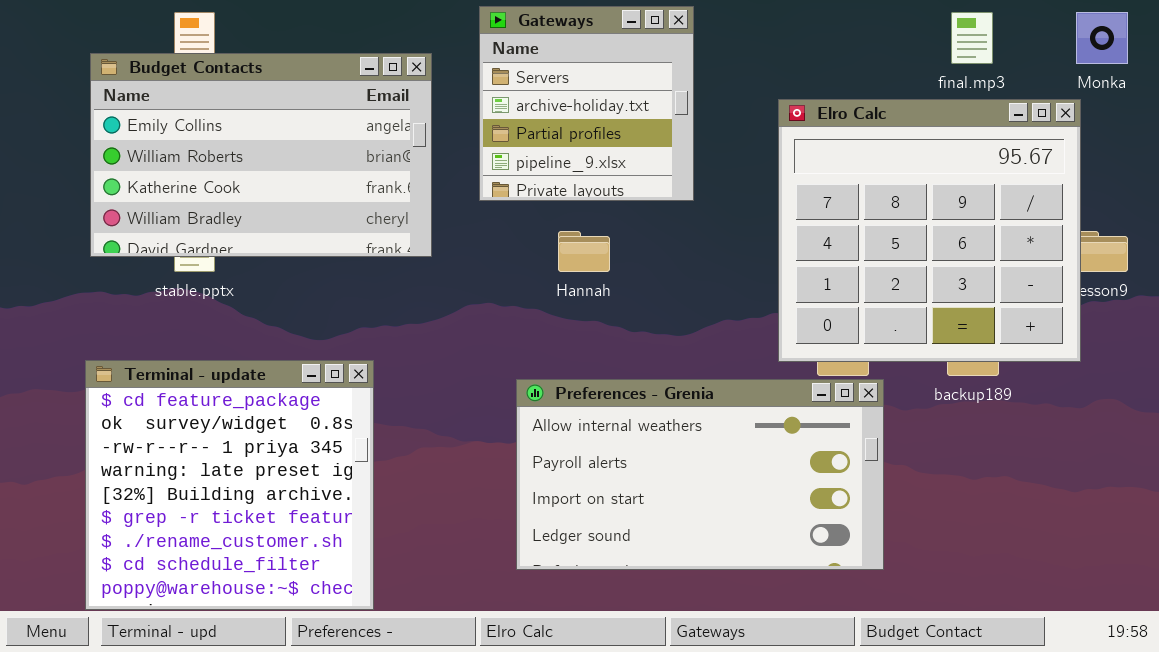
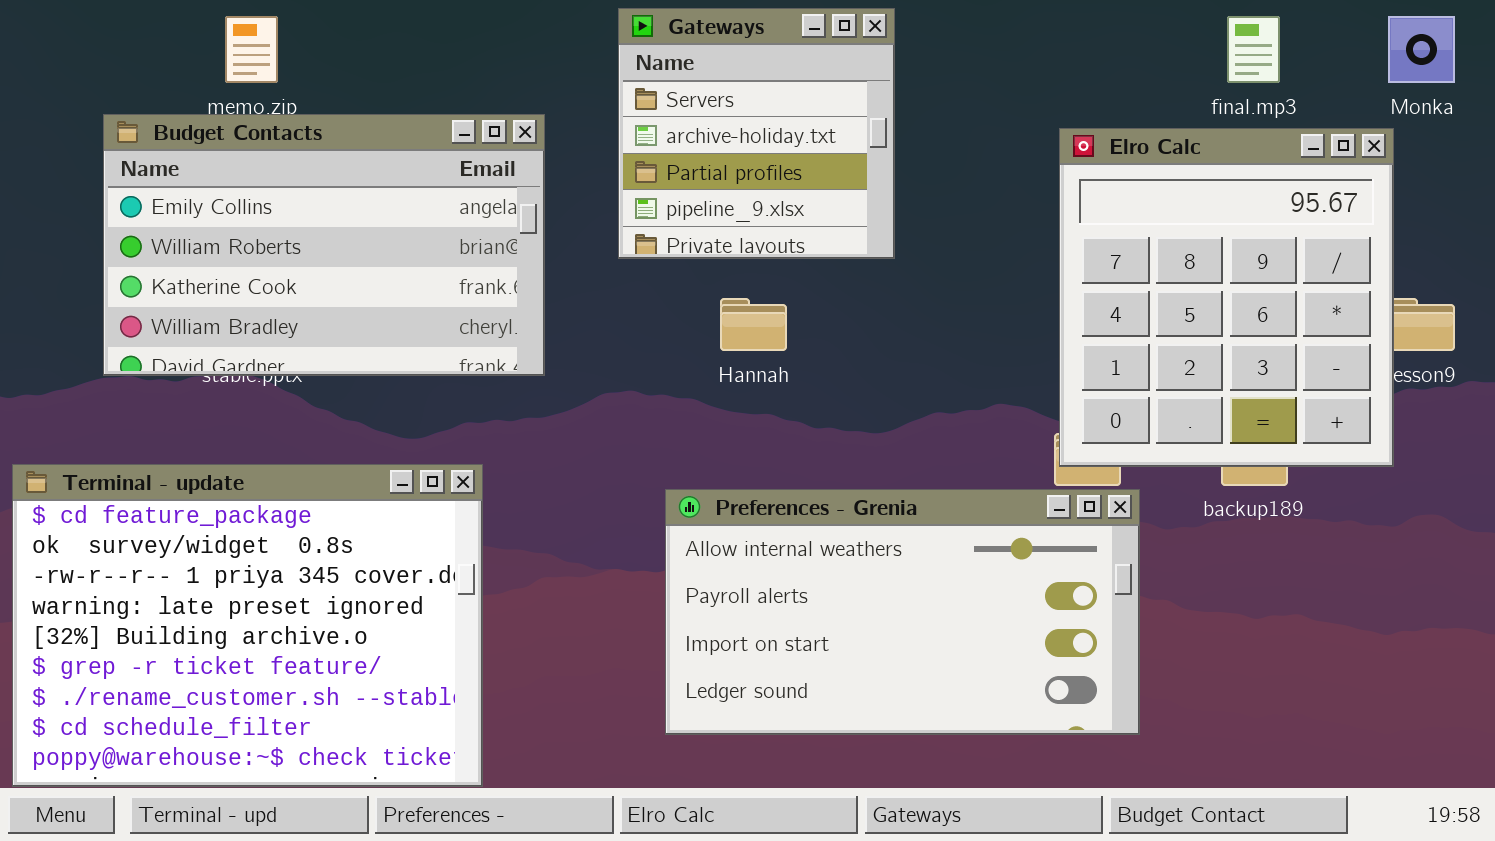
Budget Contacts: [90,53,432,257] -> [103,114,545,376], moved
Elro Calc: [778,99,1081,362] -> [1059,128,1394,467], resized
Terminal - update: [85,360,374,610] -> [12,464,483,787], resized

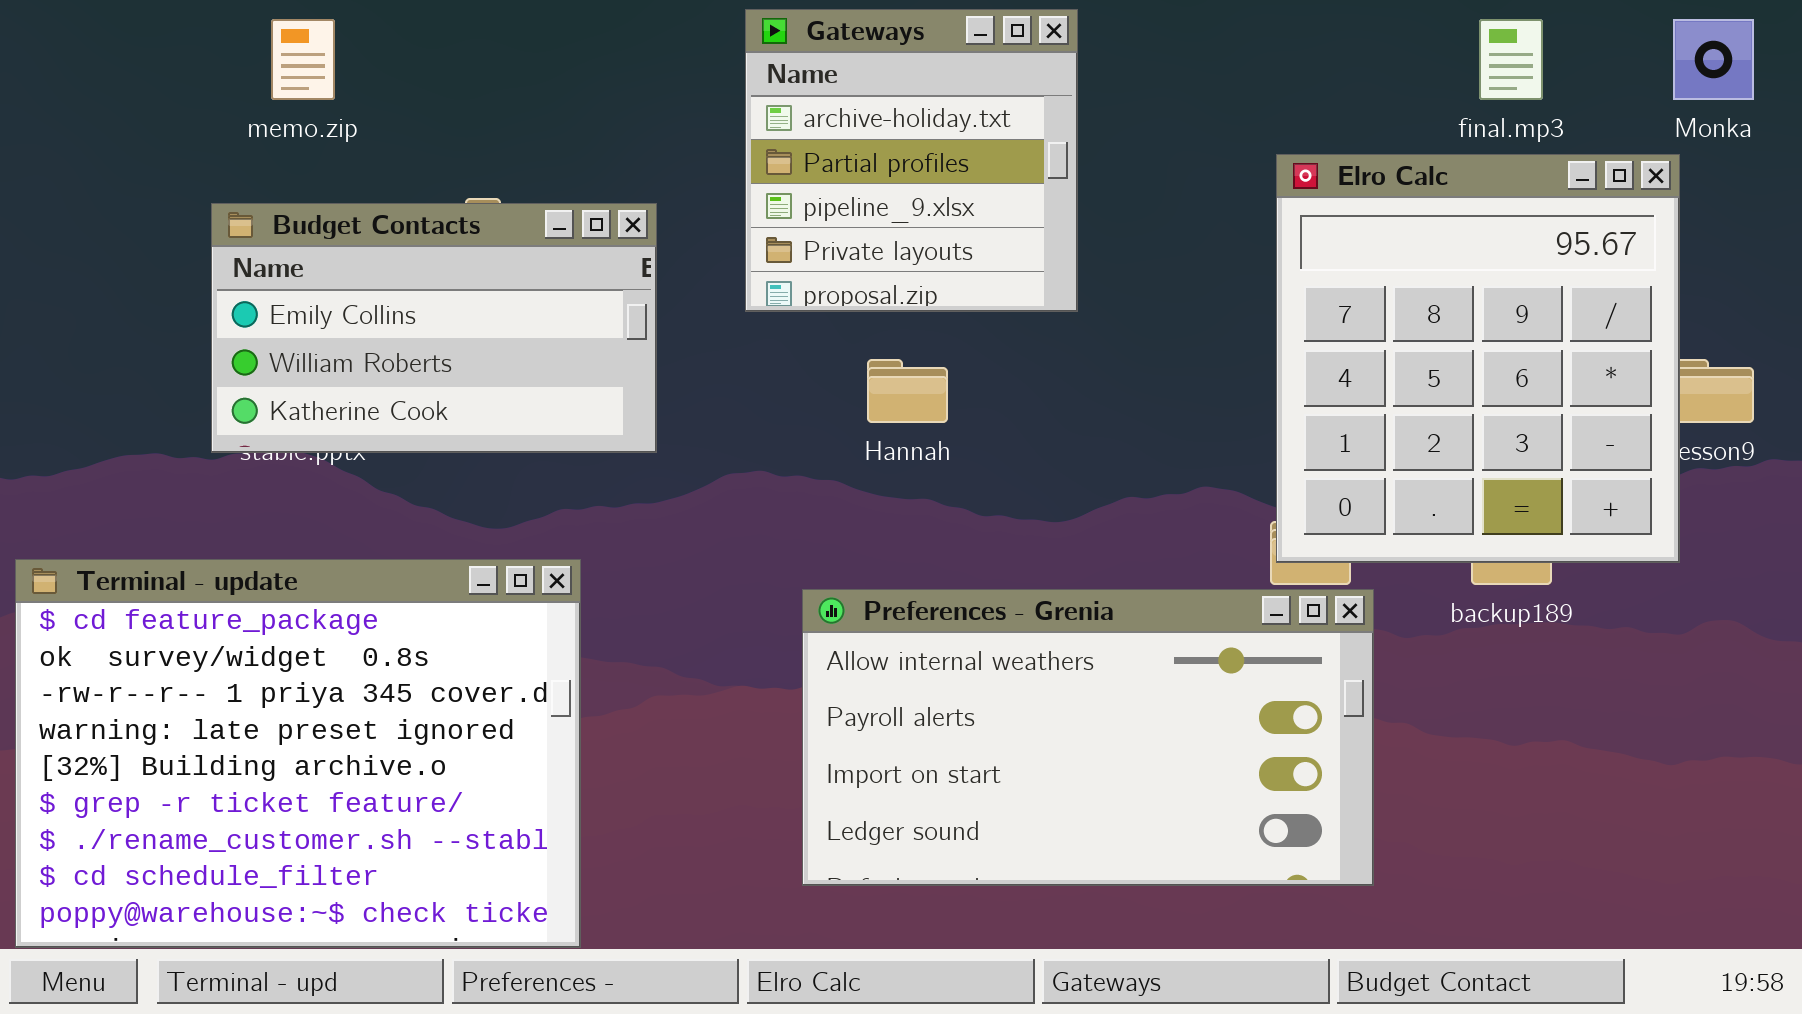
Gateways: [618,8,895,259] -> [745,9,1078,312], scrolled down 1 row
Budget Contacts: [103,114,545,376] -> [211,203,657,453], resized

